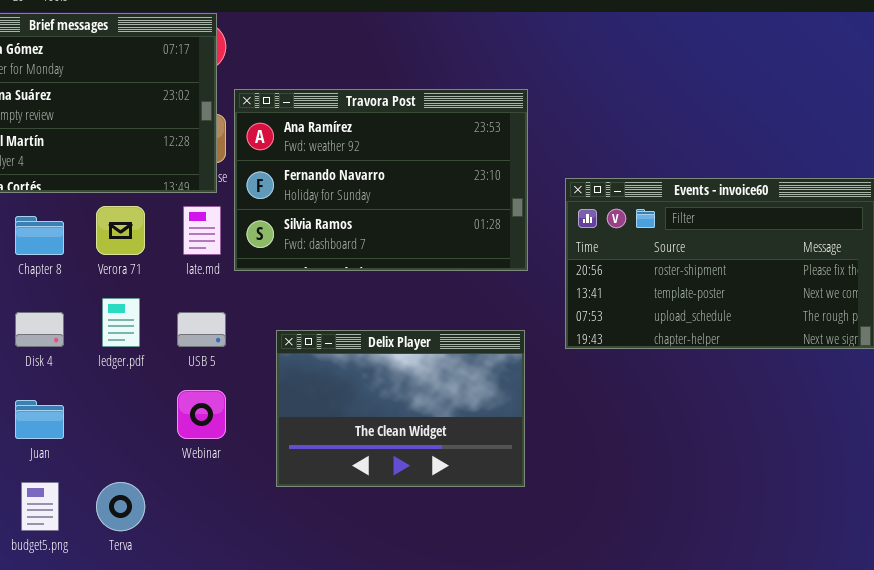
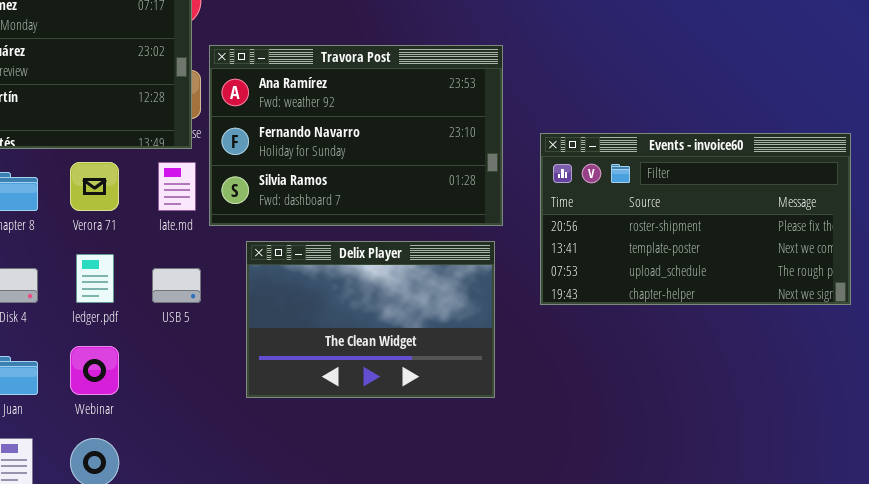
Delix Player: [276,330,525,487] -> [246,241,495,398], moved
Webinar: [177,390,226,439] -> [70,346,119,395], moved

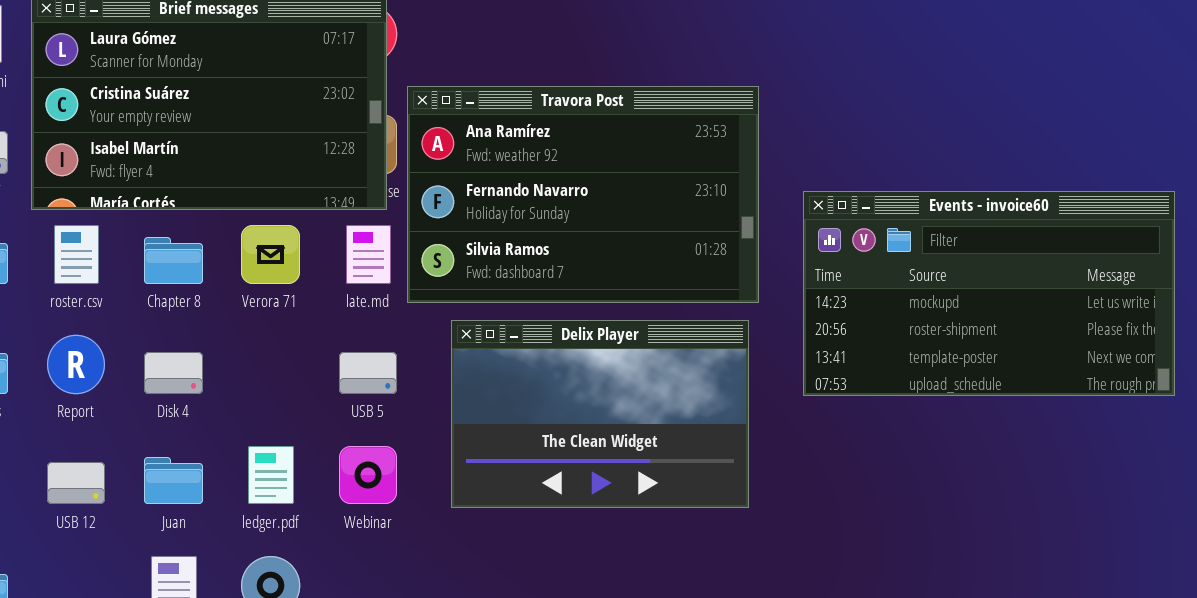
Events - invoice60: [540,133,851,305] -> [803,191,1175,396], scrolled up 1 row
ledger.pdf: [76,254,114,303] -> [248,446,294,504], moved
Webinar: [70,346,119,395] -> [339,446,397,504], moved

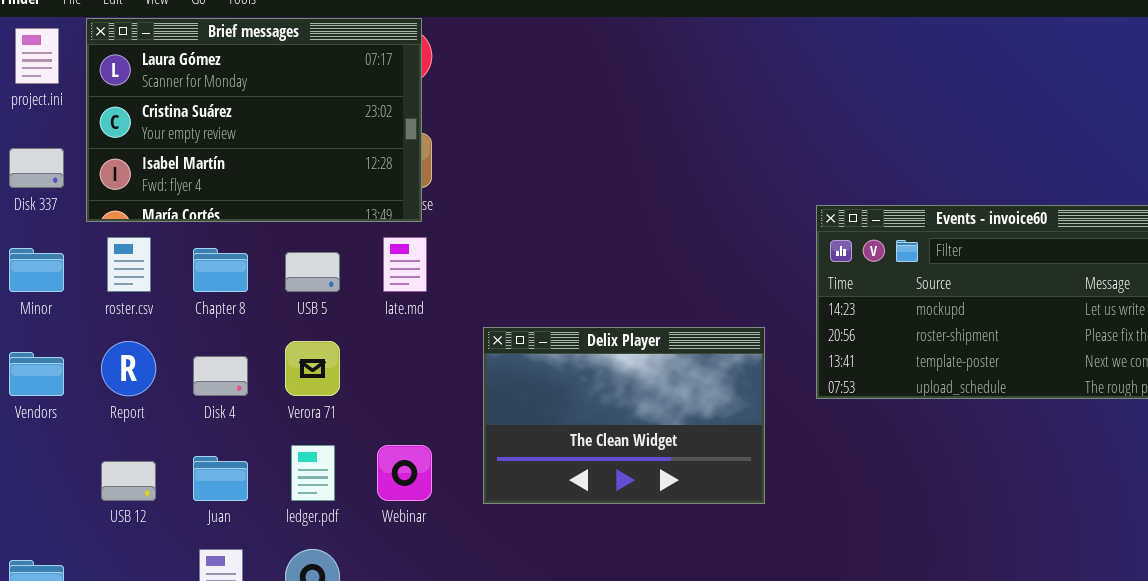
Travora Post: [407,86,759,303] -> none, closed
Verora 71: [241,225,300,284] -> [285,341,340,396], moved
USB 5: [339,352,397,394] -> [285,252,340,292], moved

